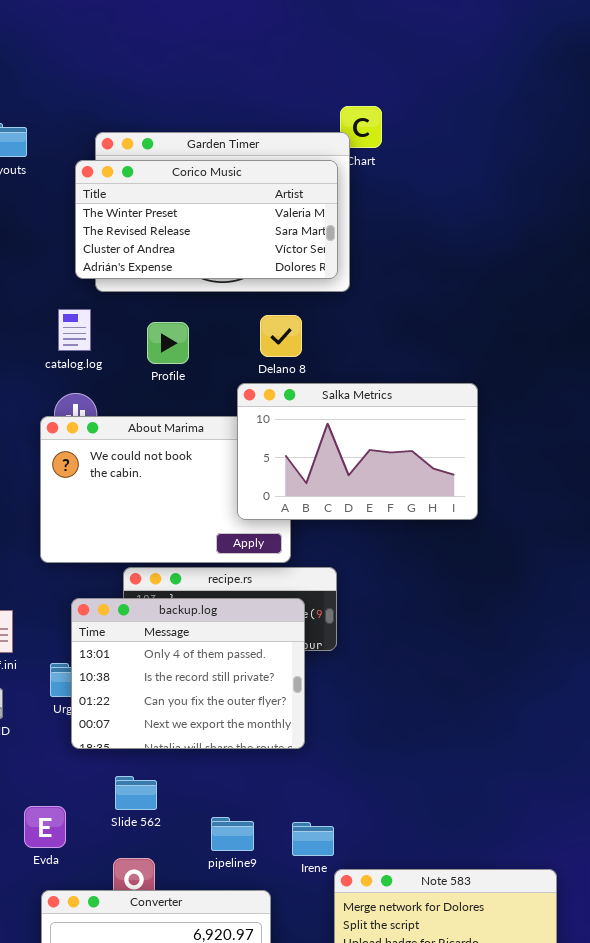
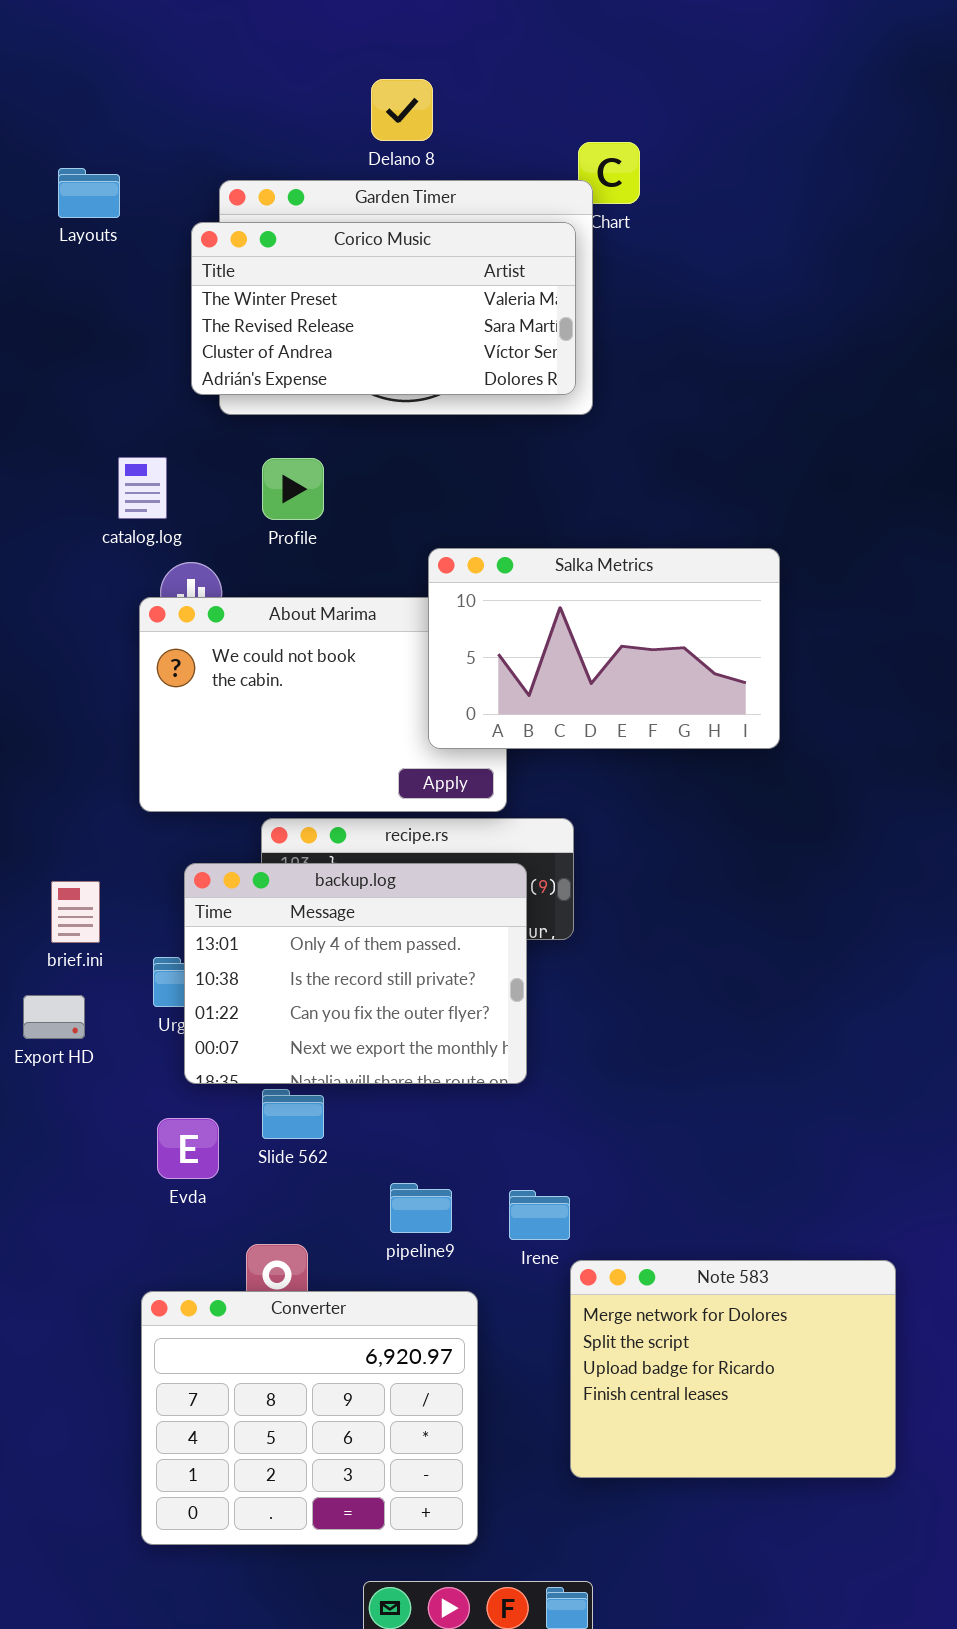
catalog.log: [58,309,91,351] -> [118,457,167,519], moved
Delano 8: [260,315,302,357] -> [371,79,433,141], moved
Profile: [147,322,189,364] -> [262,458,324,520], moved
Slide 562: [115,776,157,810] -> [262,1089,324,1139], moved
Evda: [24,806,66,848] -> [157,1118,219,1179], moved

